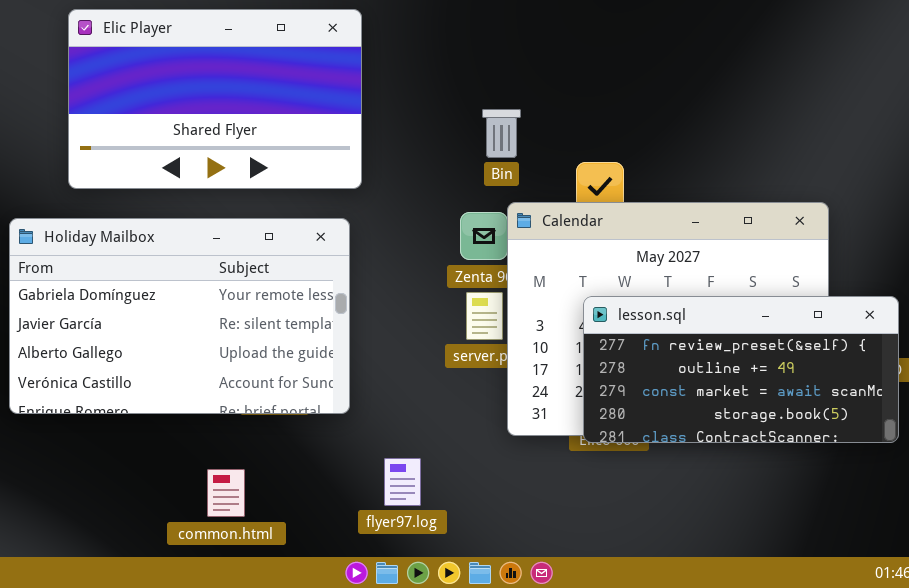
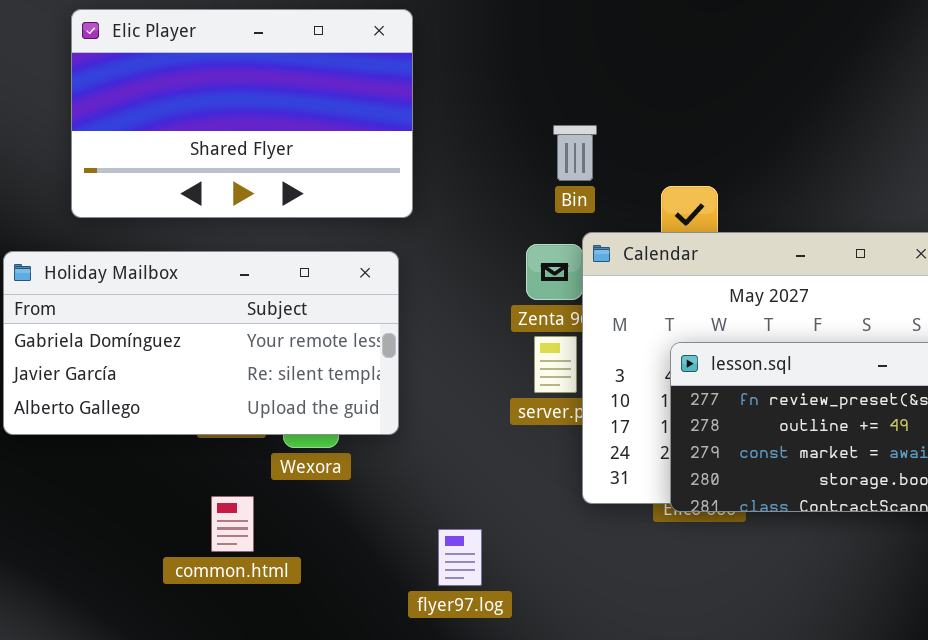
Holiday Mailbox: [9,218,350,414] -> [3,251,399,435], resized
common.html: [207,469,245,517] -> [211,496,254,552], moved

